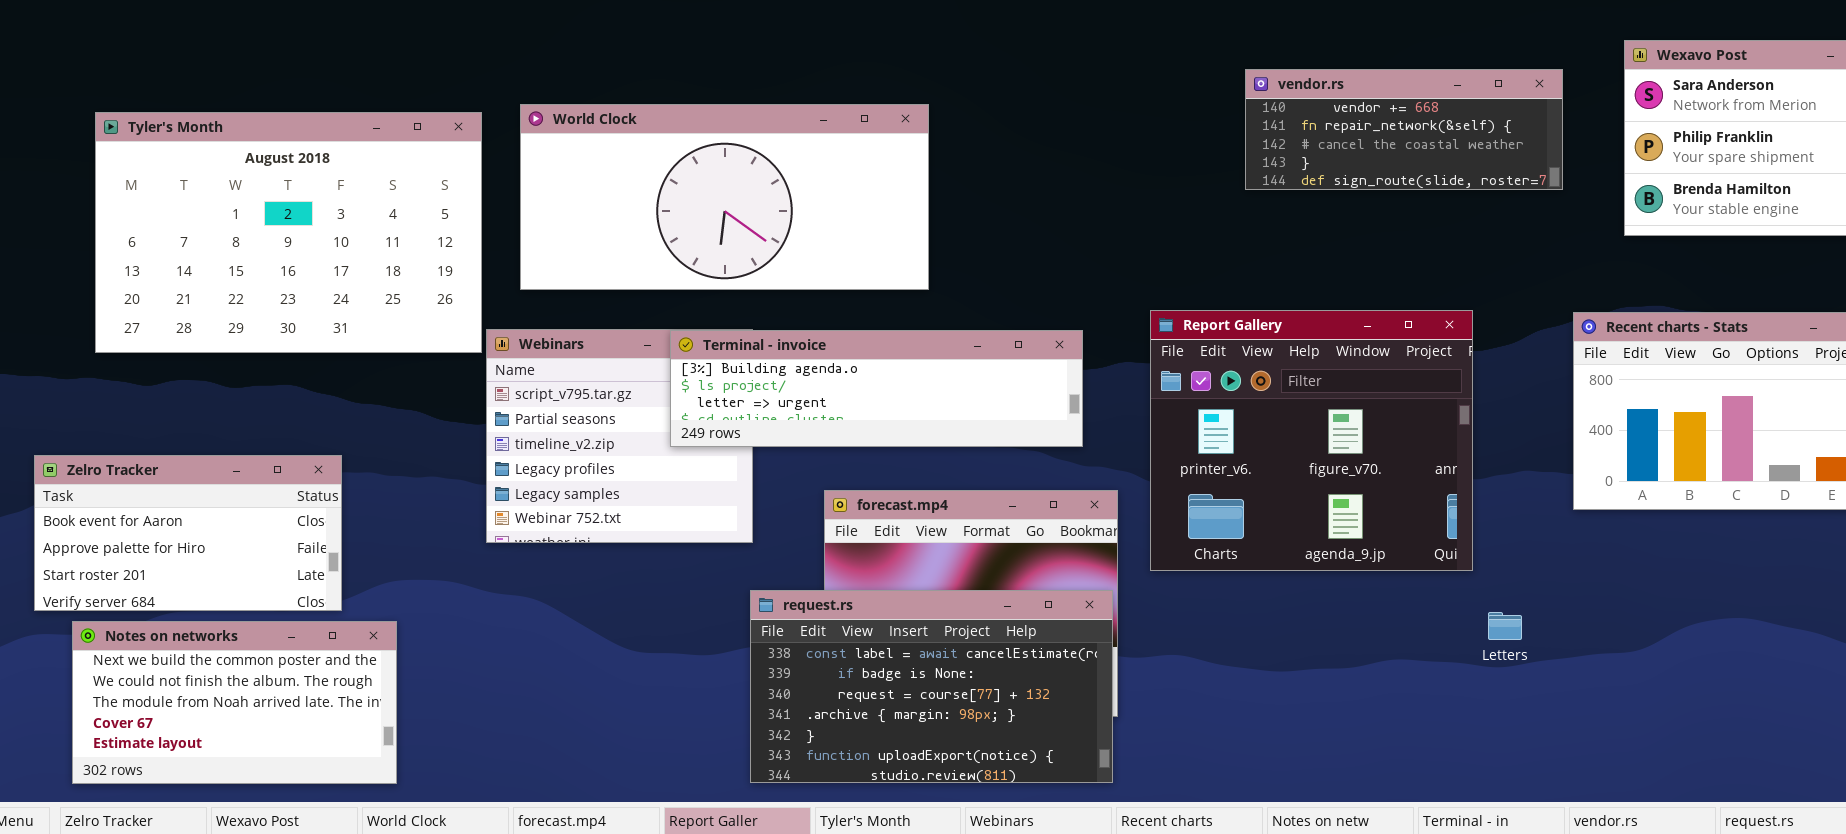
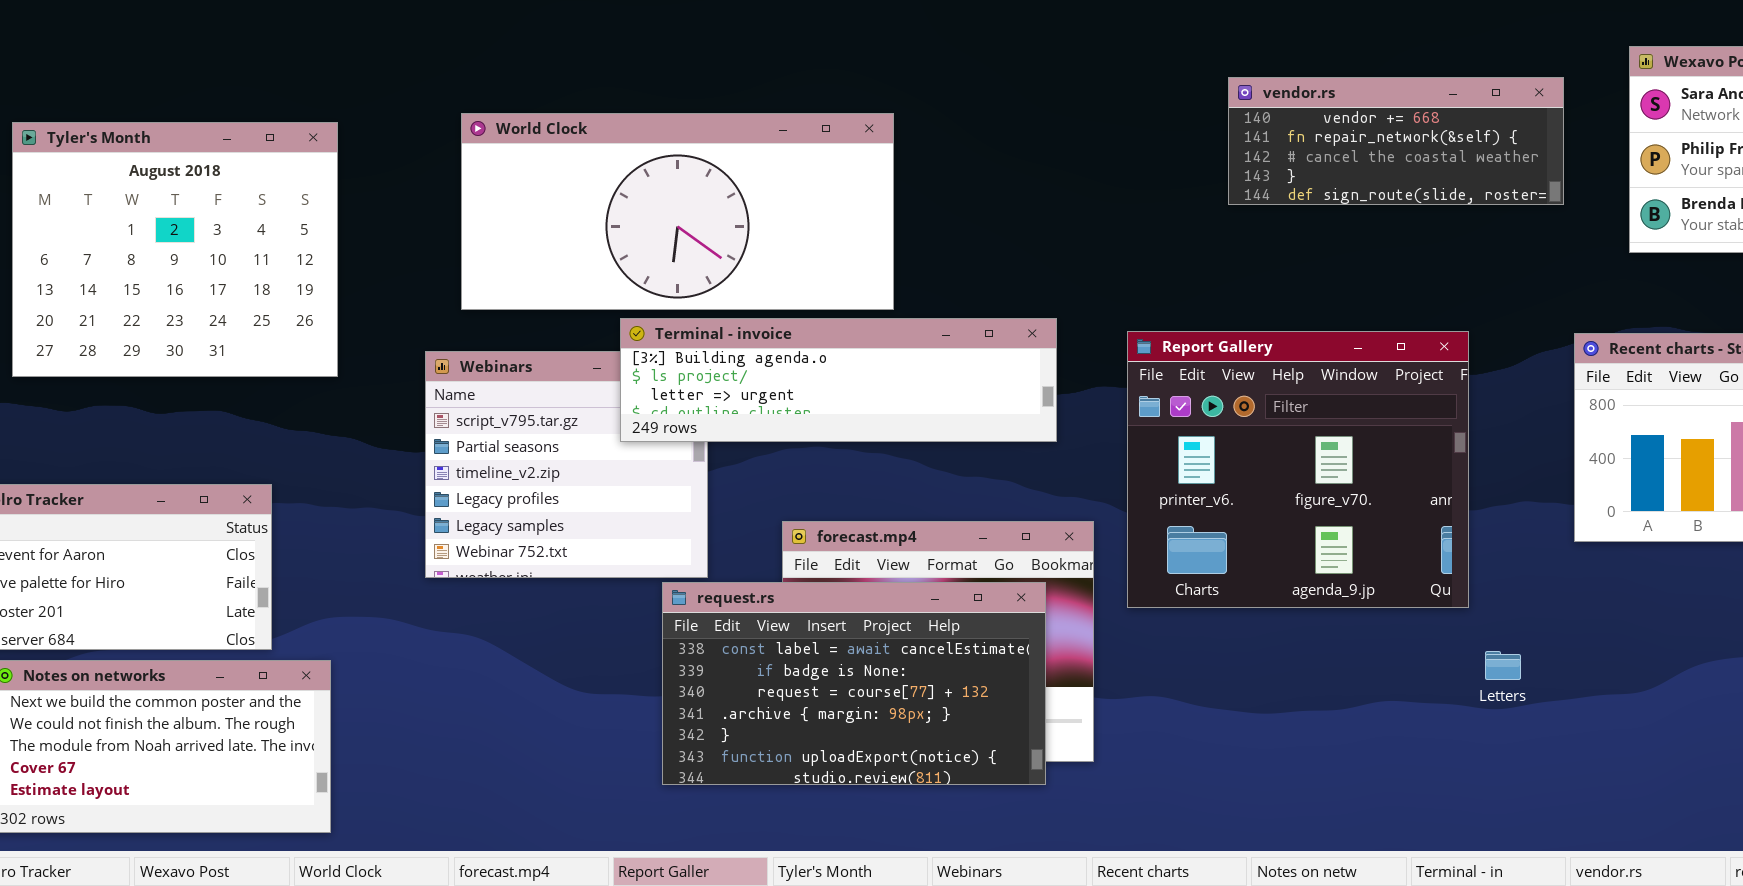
Tyler's Month: [95,112,482,353] -> [12,122,338,377], resized
Terminal - invoice: [670,330,1083,447] -> [620,318,1057,442], moved
request.rs: [750,590,1113,783] -> [662,582,1046,785], moved

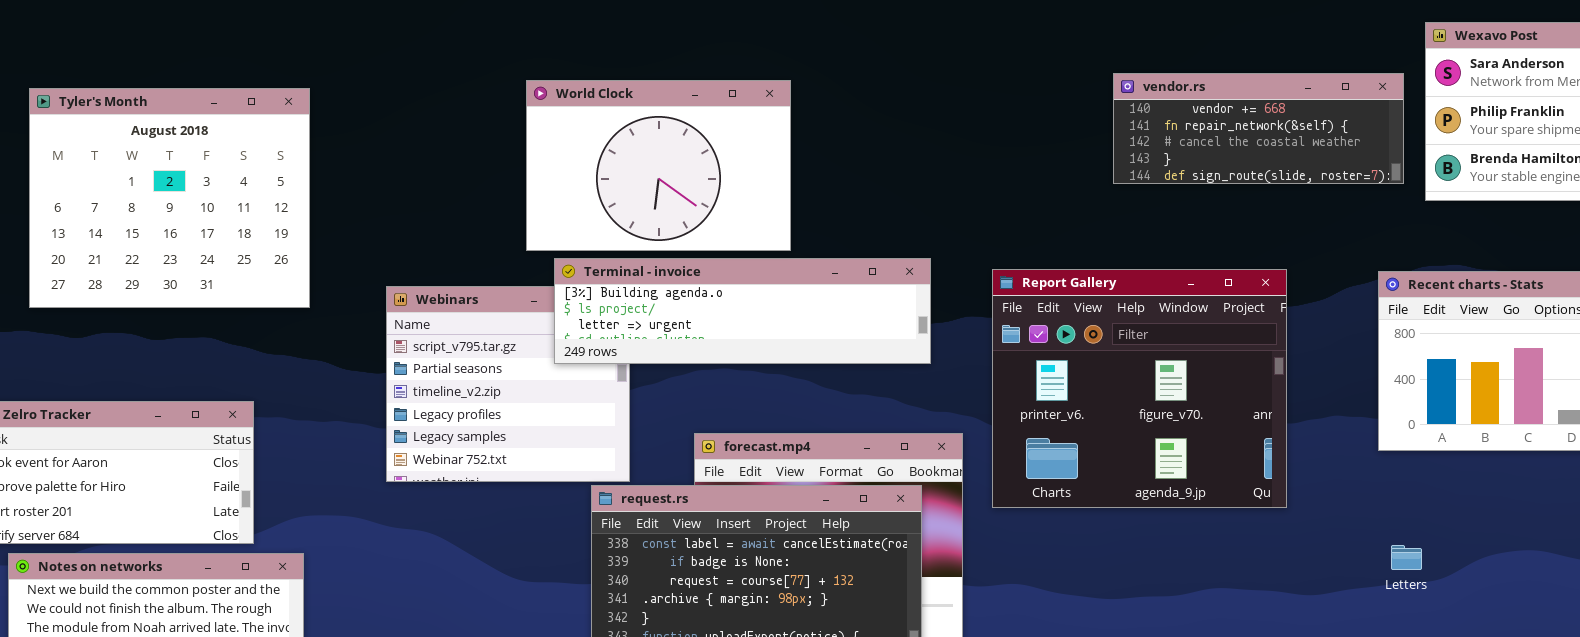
vendor.rs: [1228,77,1564,205] -> [1113,73,1404,184], moved
World Clock: [461,113,894,310] -> [526,80,791,251], resized
Letters: [1485,651,1521,680] -> [1391,545,1422,570], moved

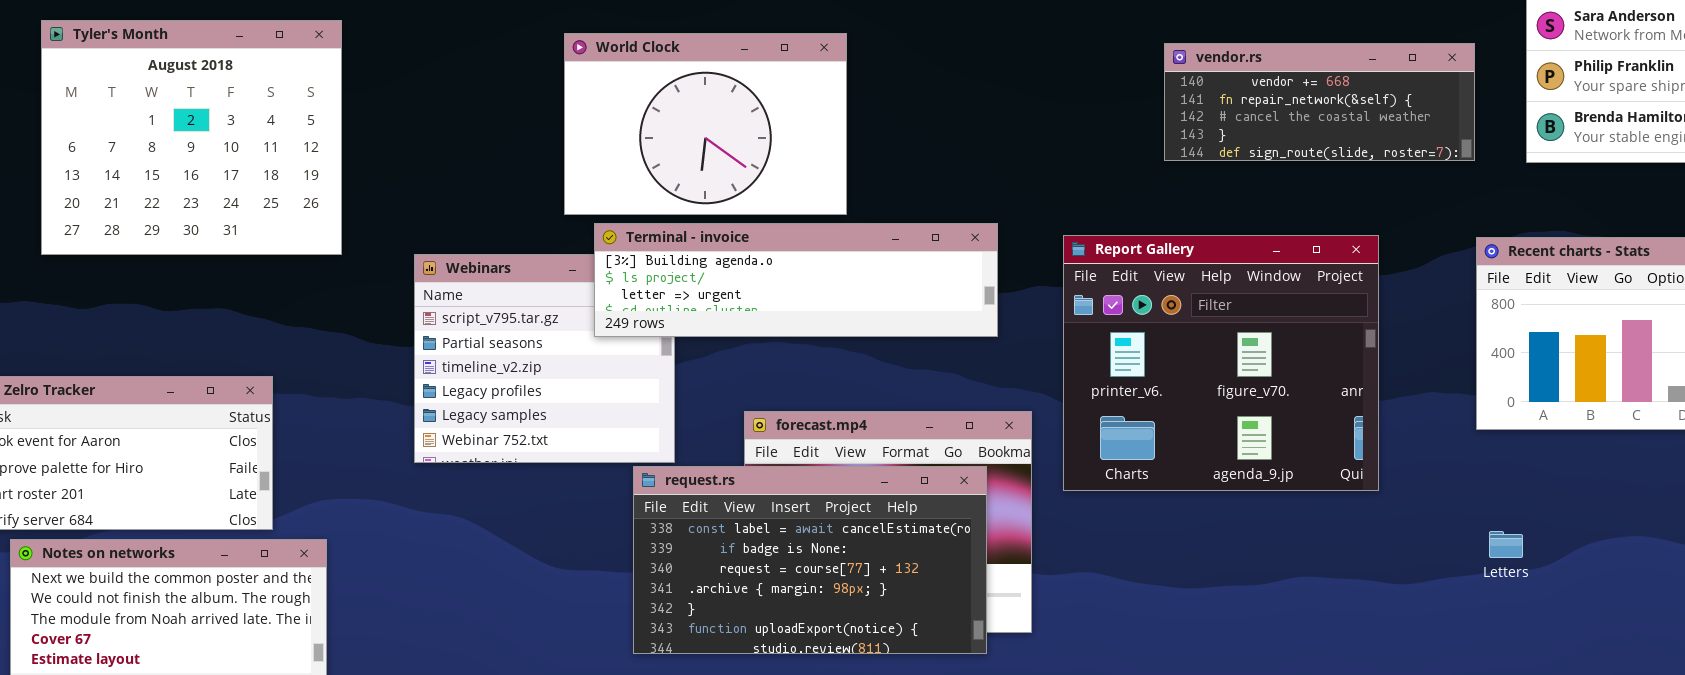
vendor.rs: [1113,73,1404,184] -> [1164,43,1475,161], moved
Tyler's Month: [29,88,310,308] -> [41,20,342,255], moved

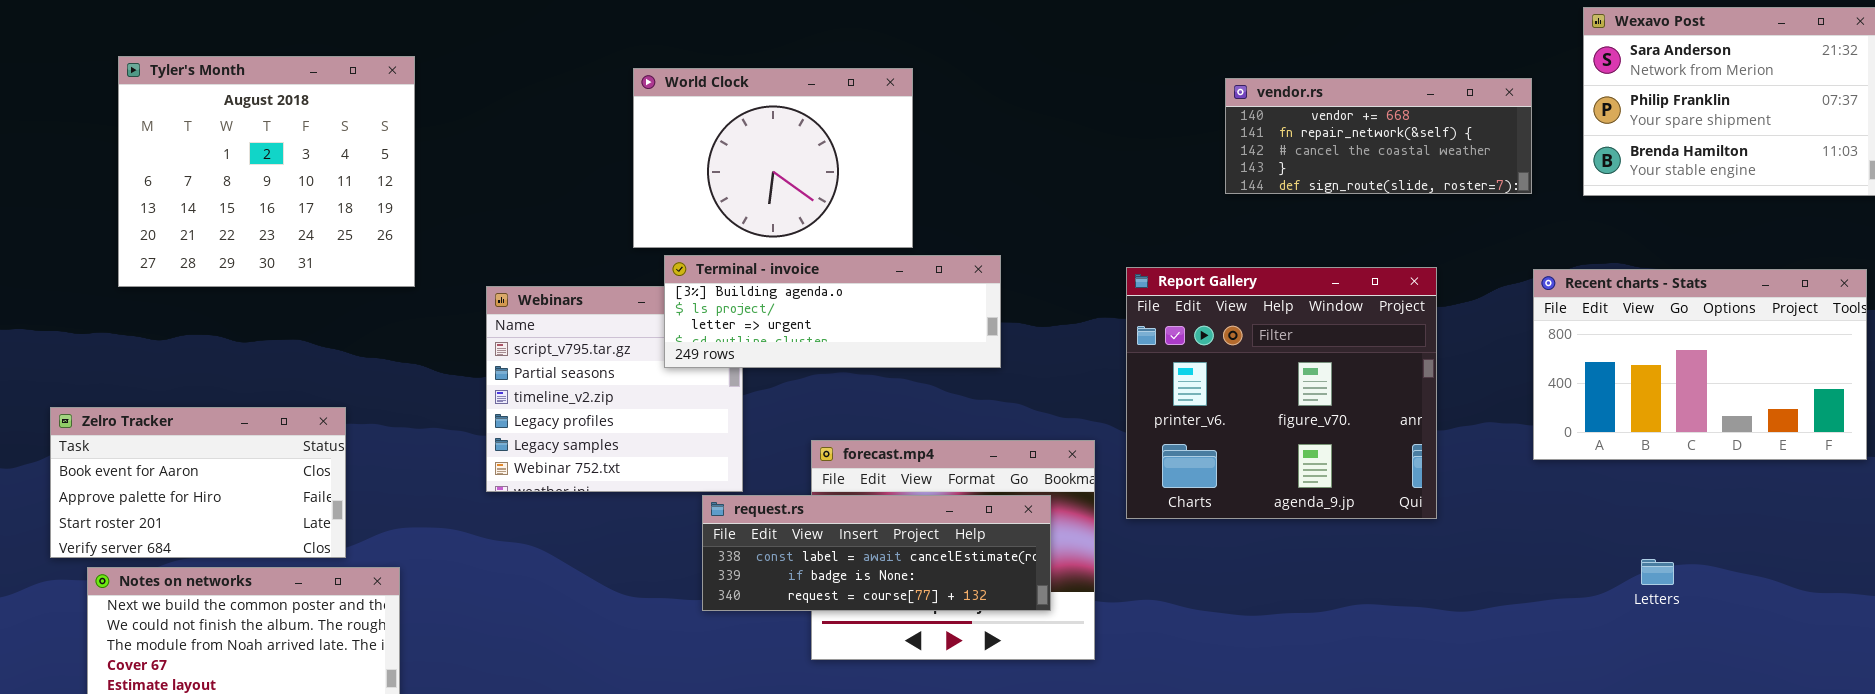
Terminal - invoice: [594,223,998,337] -> [664,255,1001,368], resized
request.rs: [633,466,987,654] -> [702,495,1051,611], resized
Letters: [1489,531,1523,558] -> [1641,559,1674,585], moved

